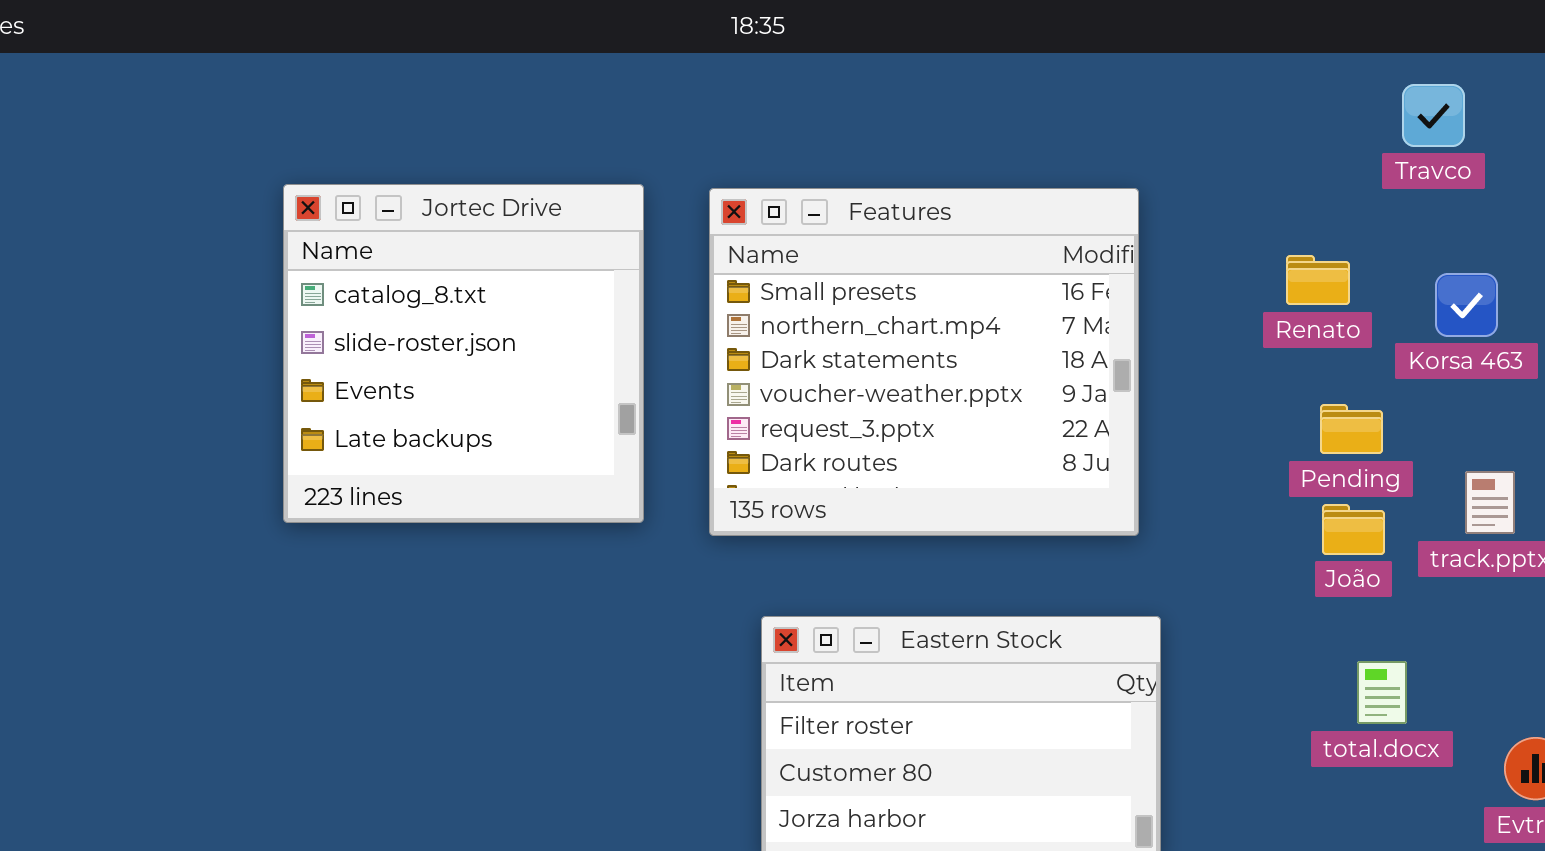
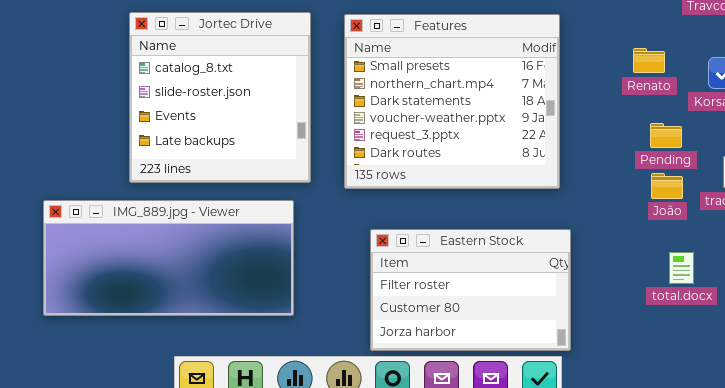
IMG_889.jpg - Viewer: none -> [43,200,294,316], opened

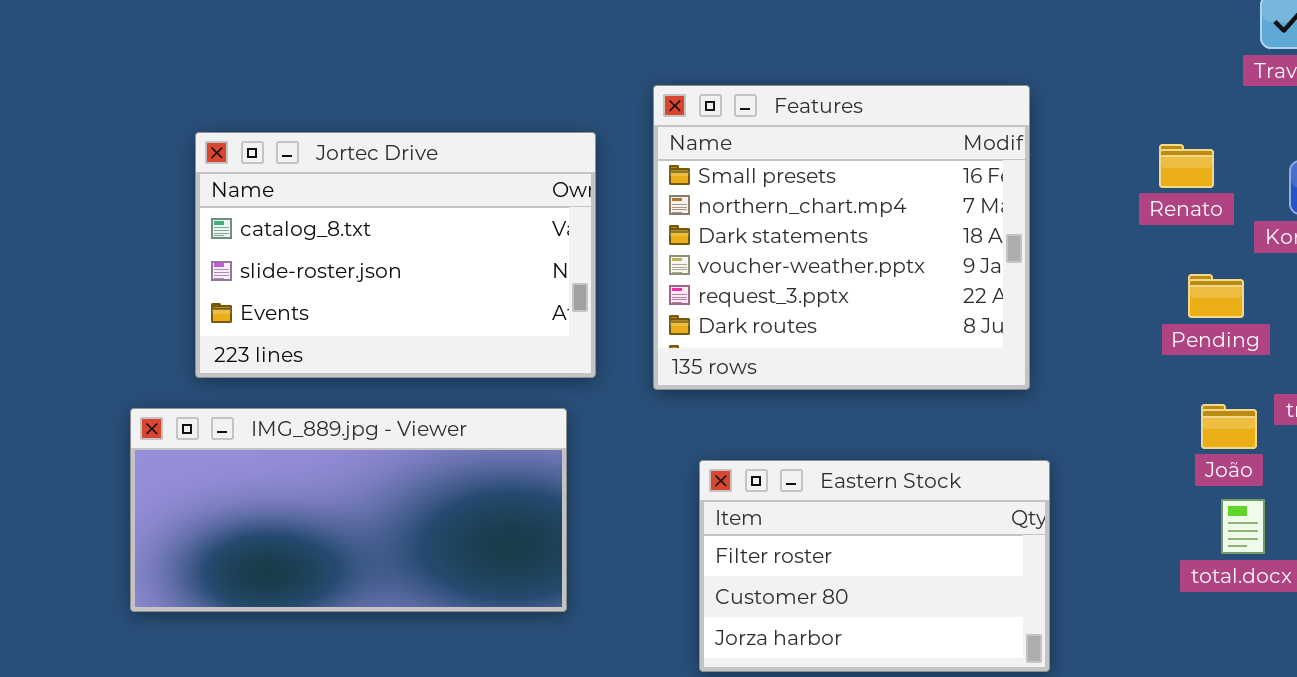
Jortec Drive: [129,12,311,183] -> [195,132,596,378], resized
João: [651,173,683,199] -> [1201,404,1257,449], moved

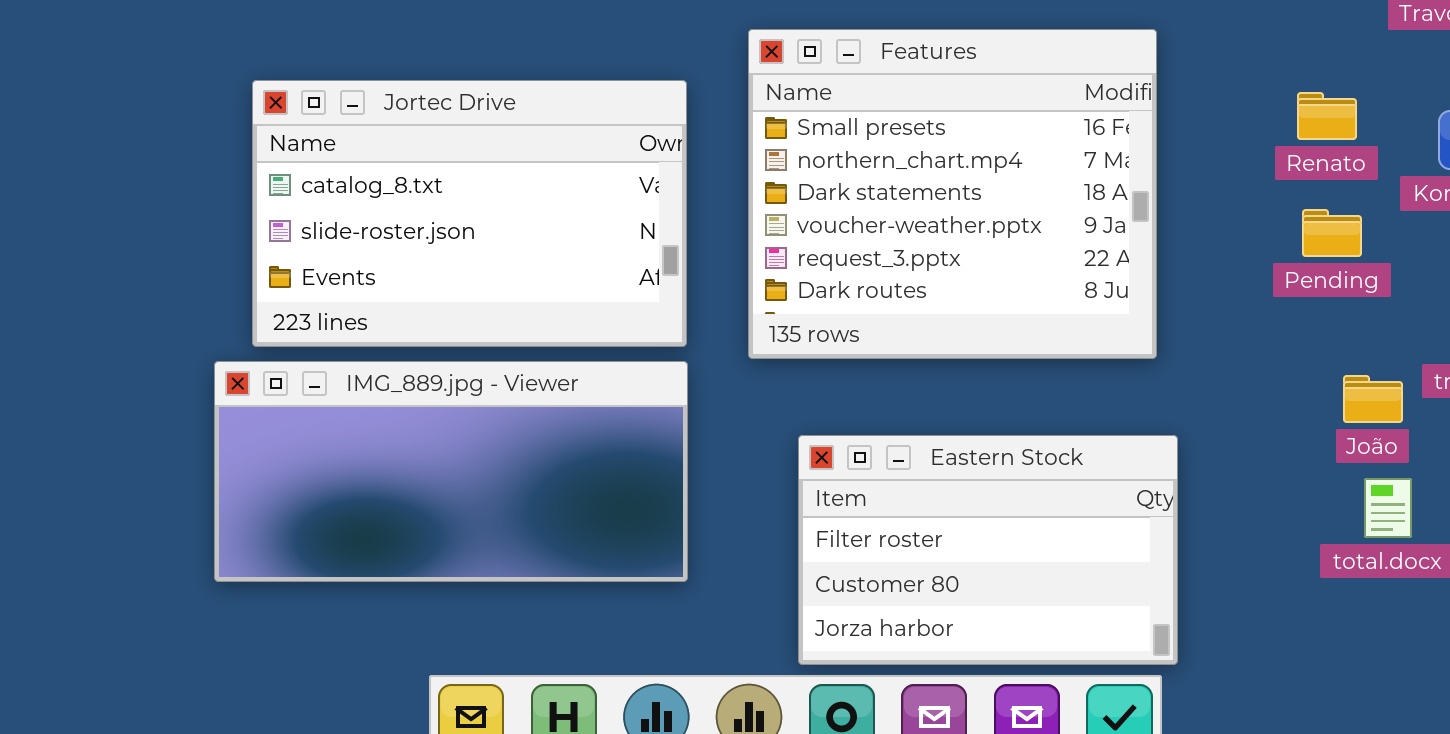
Pending: [1188,274,1244,318] -> [1302,209,1362,257], moved
IMG_889.jpg - Viewer: [130,408,567,612] -> [214,361,688,582], moved

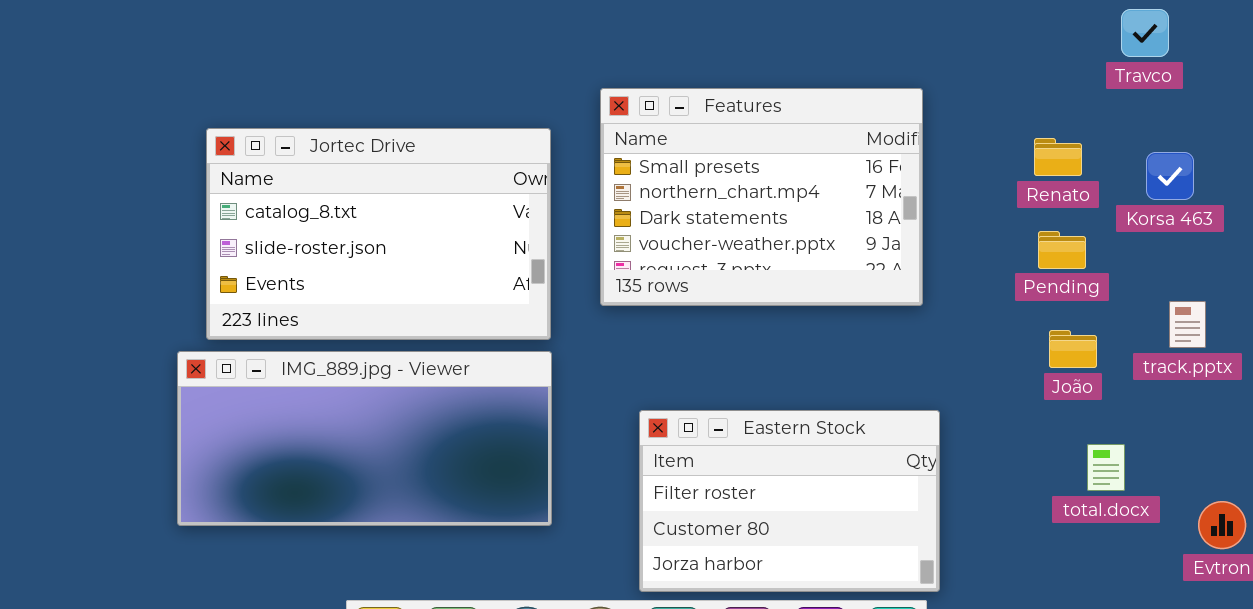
Features: [748,29,1157,359] -> [600,88,923,306], resized
João: [1343,375,1403,423] -> [1049,330,1097,368], moved

